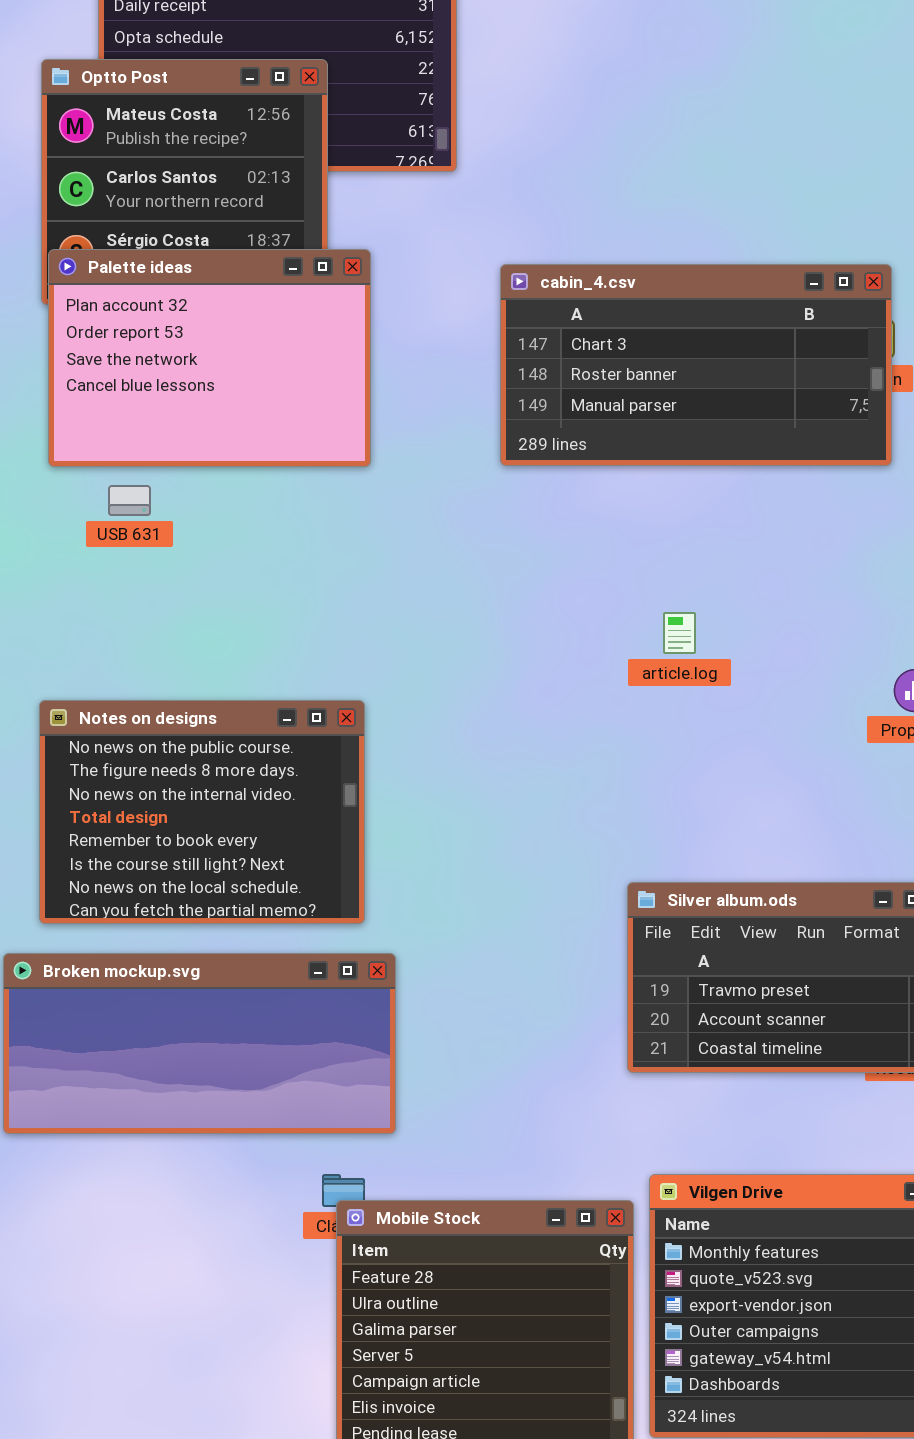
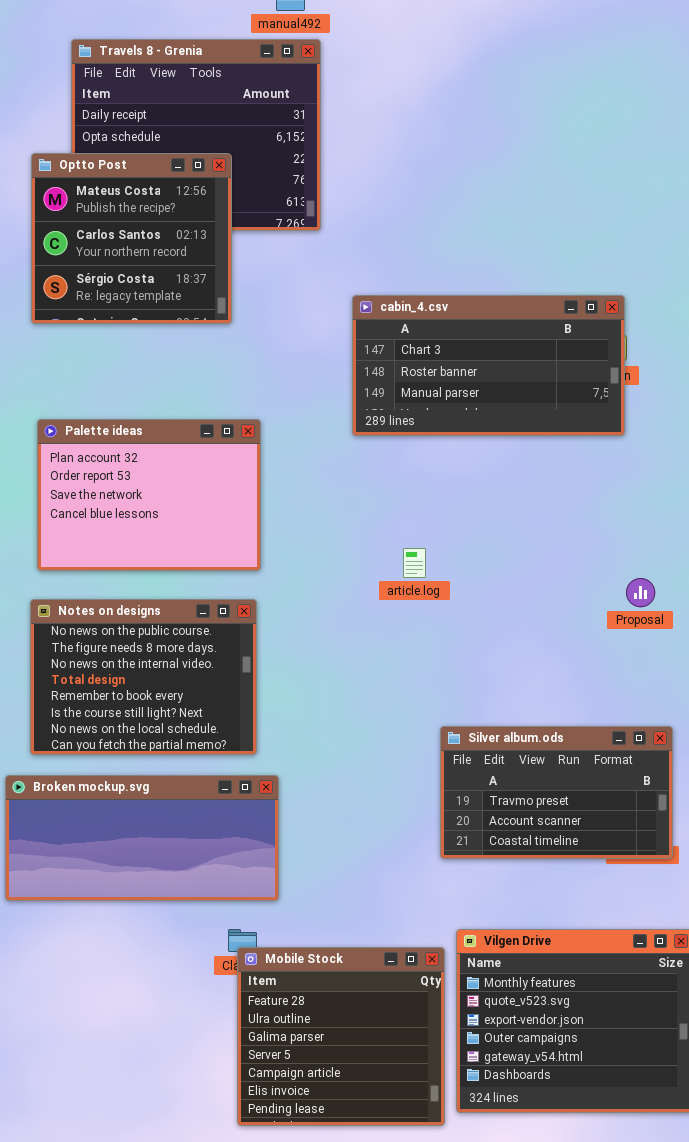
Palette ideas: [48,249,371,467] -> [37,419,261,571], moved
article.log: [663,612,696,654] -> [403,548,426,578], moved

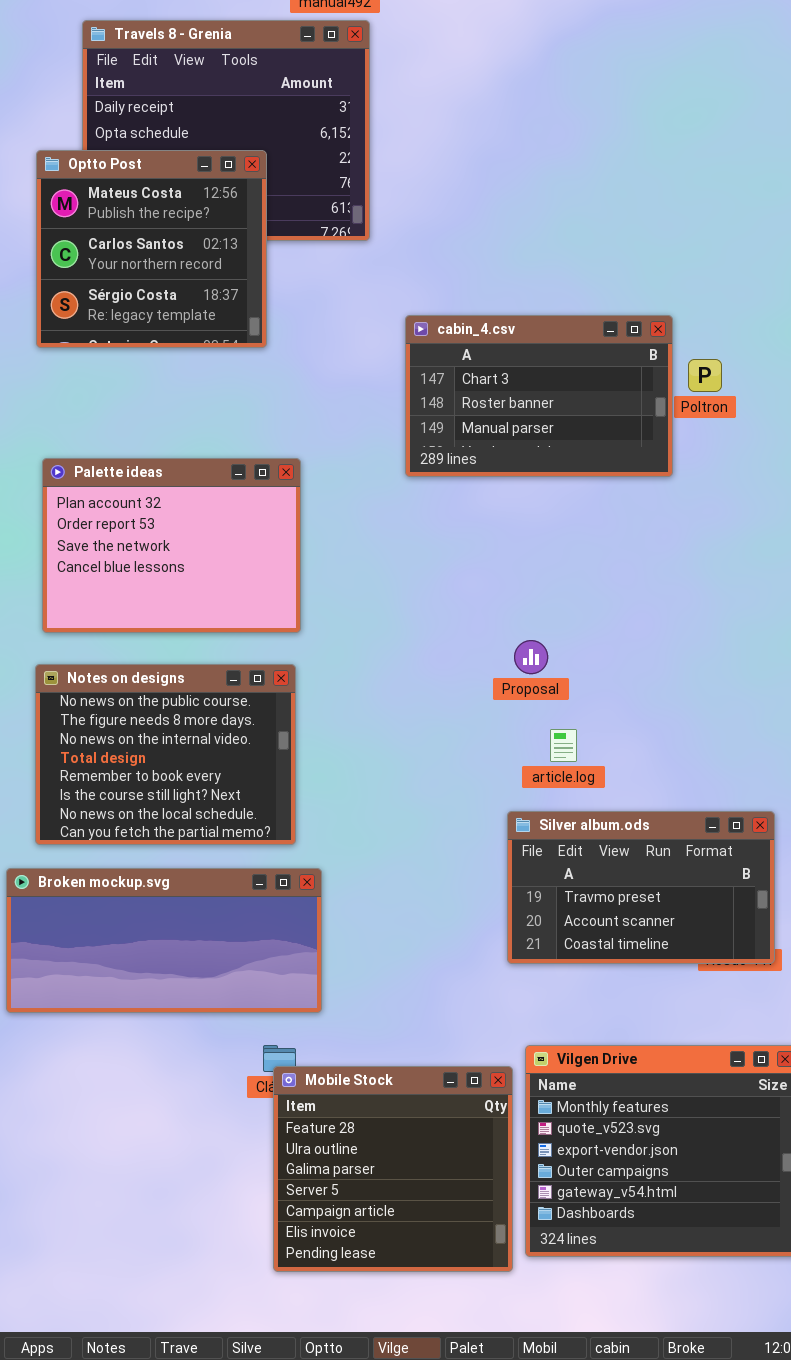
cabin_4.csv: [352,295,625,436] -> [405,315,673,477], resized
article.log: [403,548,426,578] -> [550,729,577,762], moved
Proposal: [626,578,655,607] -> [514,640,548,674], moved

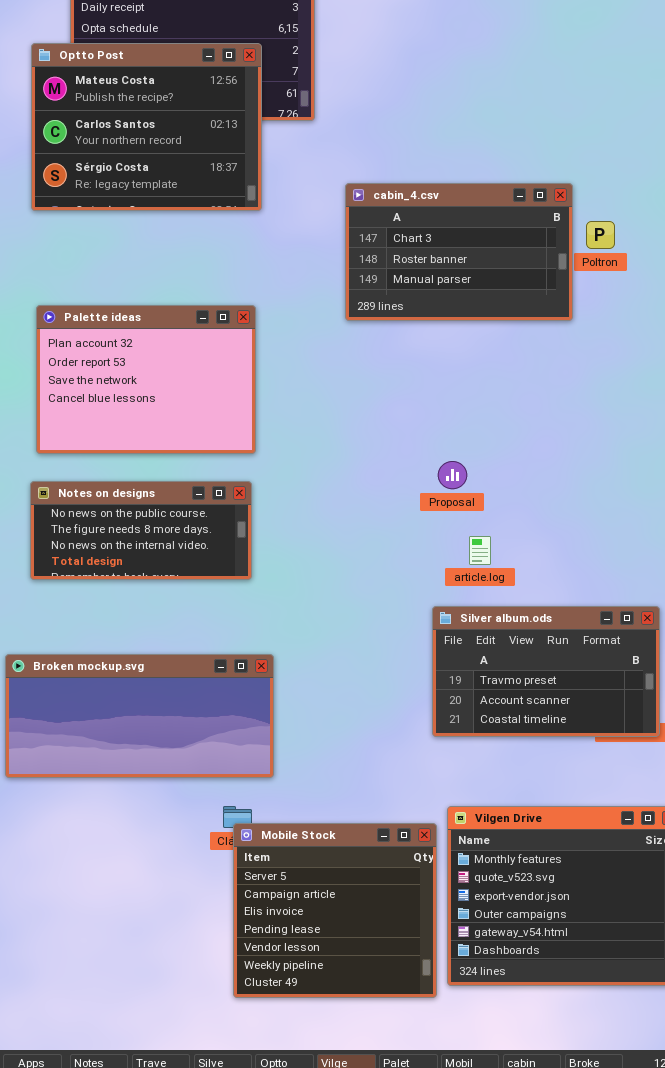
Optto Post: [36,150,267,348] -> [31,43,262,211], resized
Notes on designs: [35,664,296,845] -> [30,481,252,580], resized
Mobile Stock: [273,1066,513,1272] -> [233,823,437,998], scrolled down 3 rows

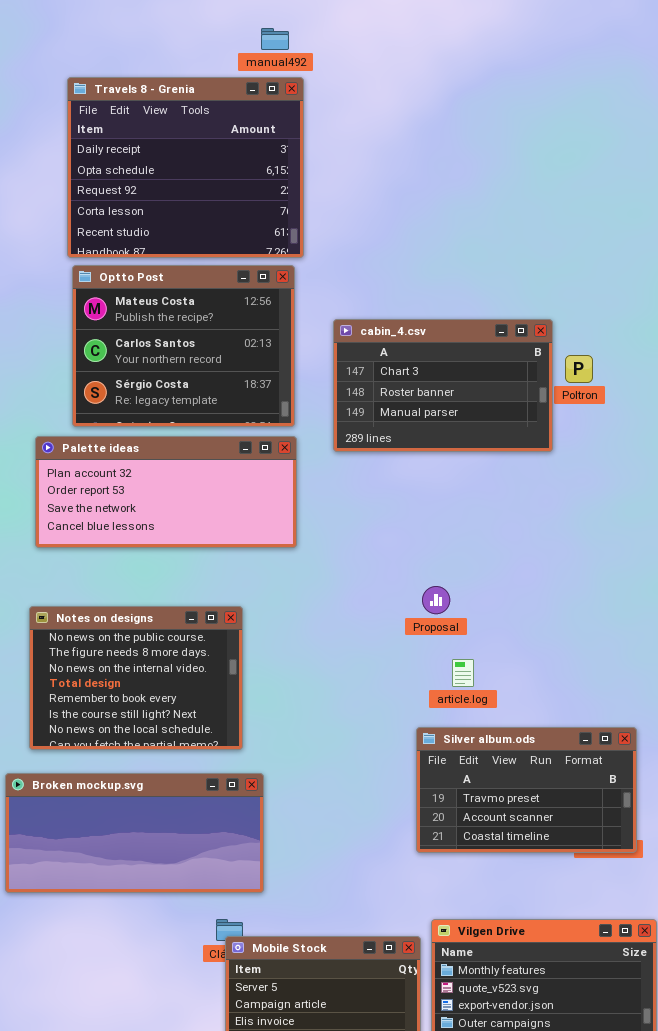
Optto Post: [31,43,262,211] -> [72,265,295,427], moved
Palette ideas: [36,305,256,454] -> [35,436,297,548], resized
Notes on designs: [30,481,252,580] -> [29,606,243,750], resized

